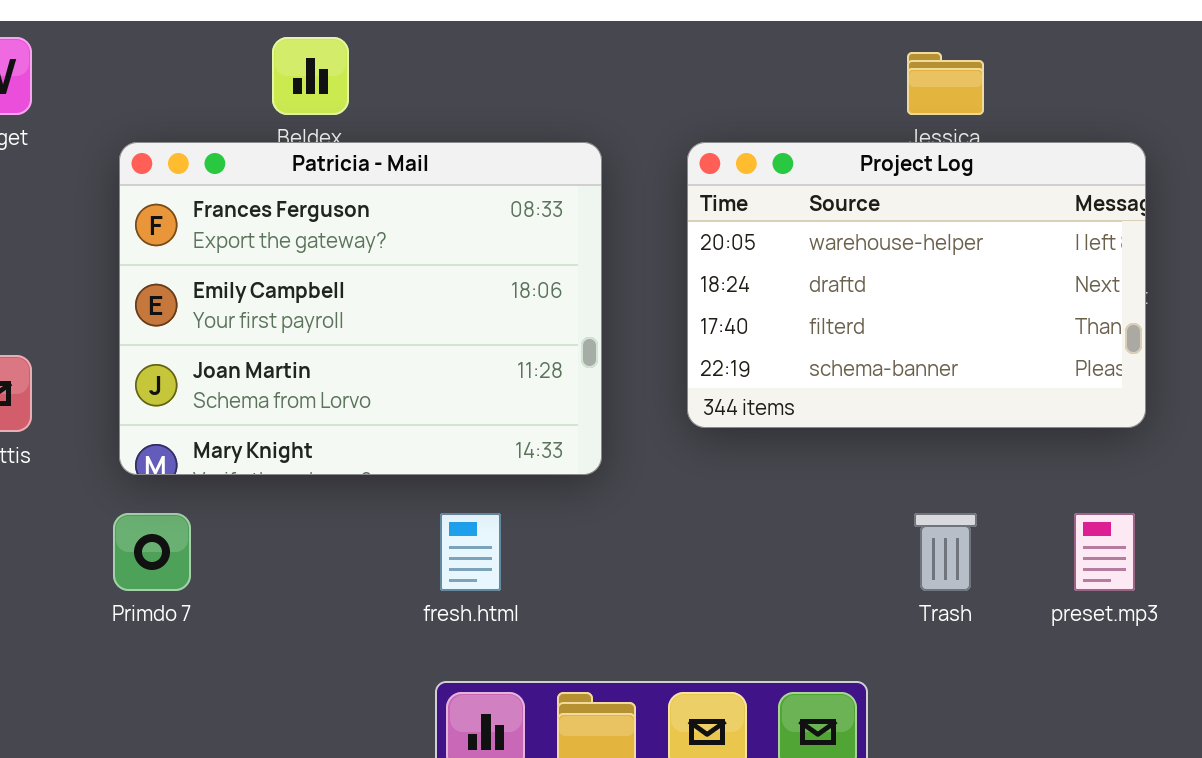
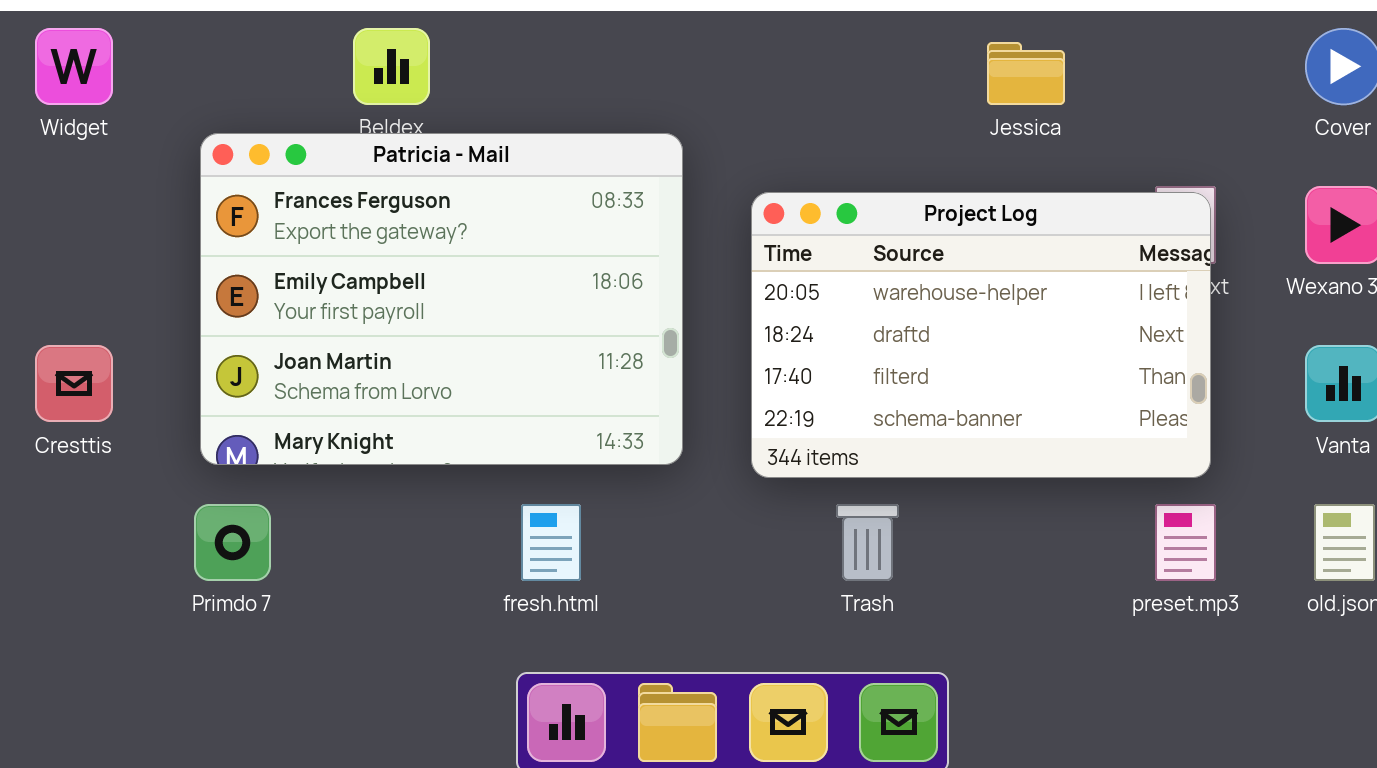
Project Log: [687,142,1146,428] -> [751,192,1211,478], moved
Trash: [914,513,977,591] -> [836,504,899,581], moved

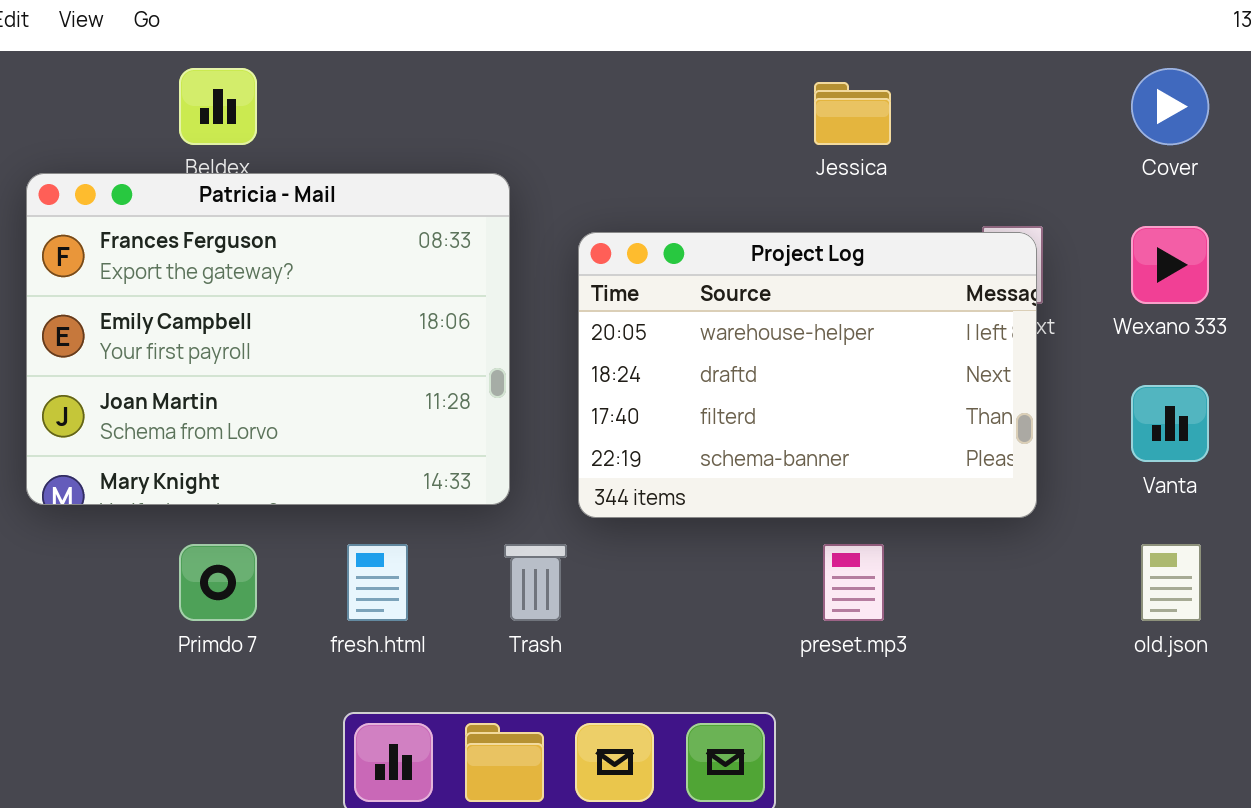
Primdo 7: [194,504,271,581] -> [179,544,257,621], moved
Trash: [836,504,899,581] -> [504,544,567,621], moved
preset.mp3: [1155,504,1216,581] -> [823,544,884,621], moved

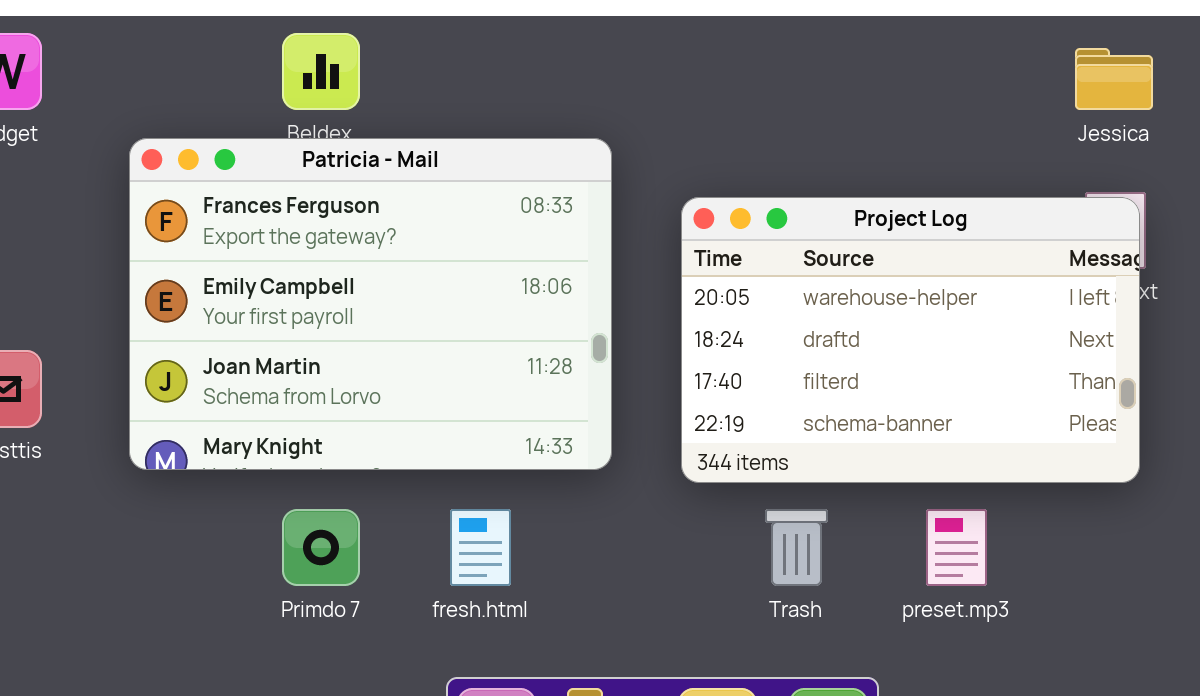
Jessica: [814,82,891,145] -> [1075,48,1153,110], moved
Trash: [504,544,567,621] -> [765,509,828,586], moved

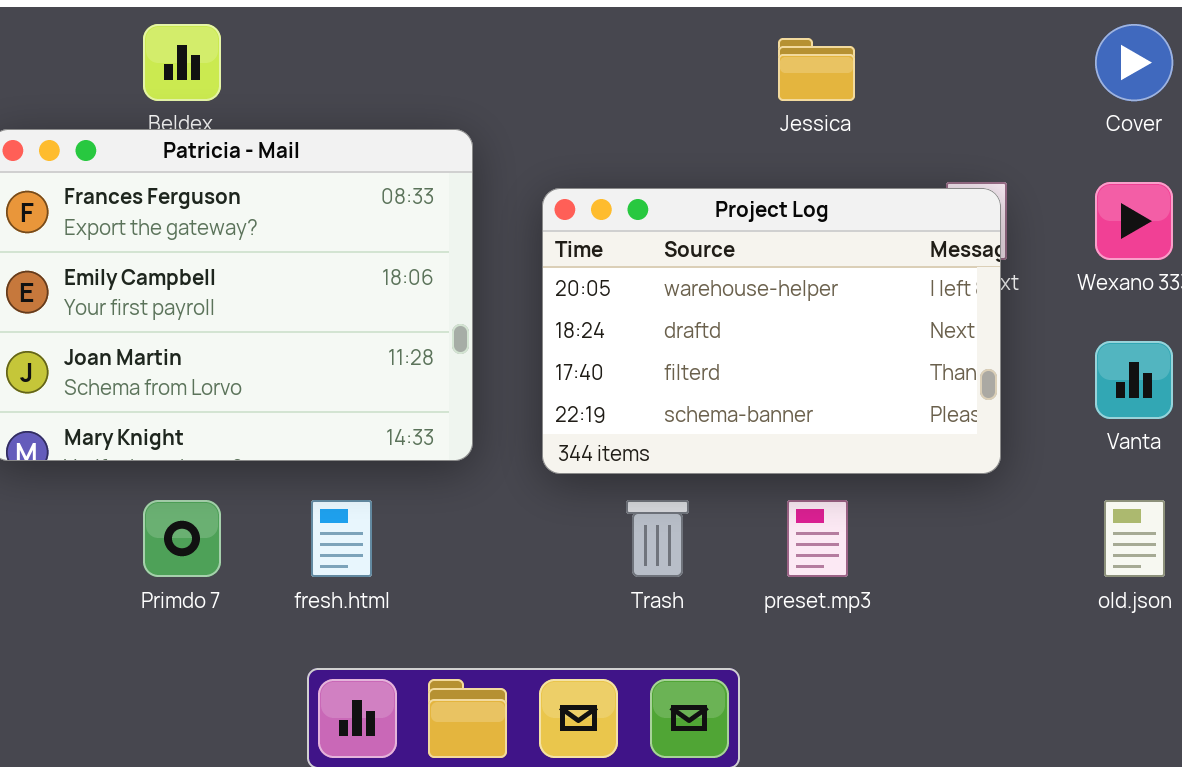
Jessica: [1075,48,1153,110] -> [778,38,855,101], moved

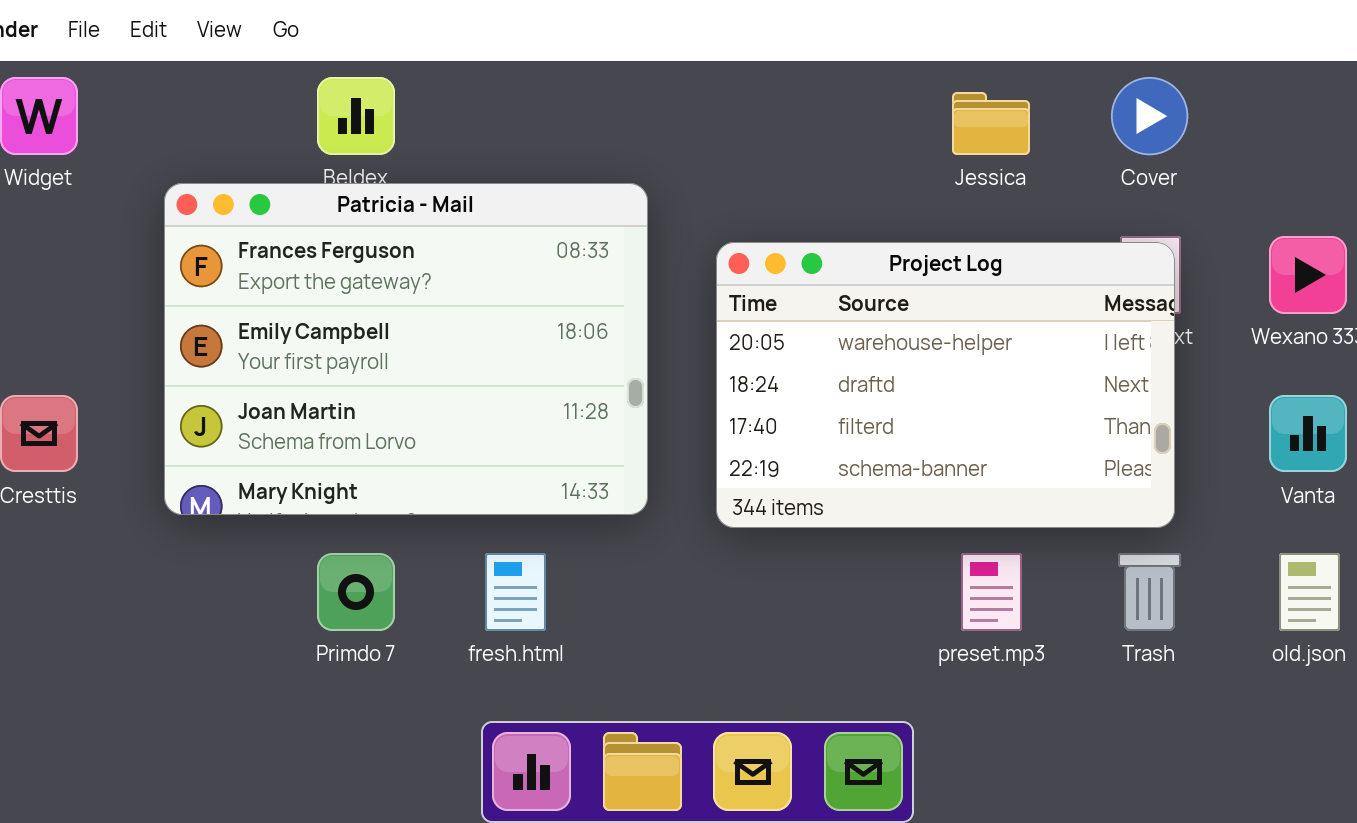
Cover: [1095,24,1173,101] -> [1111,77,1188,155], moved
Trash: [626,500,689,577] -> [1118,553,1181,631], moved

